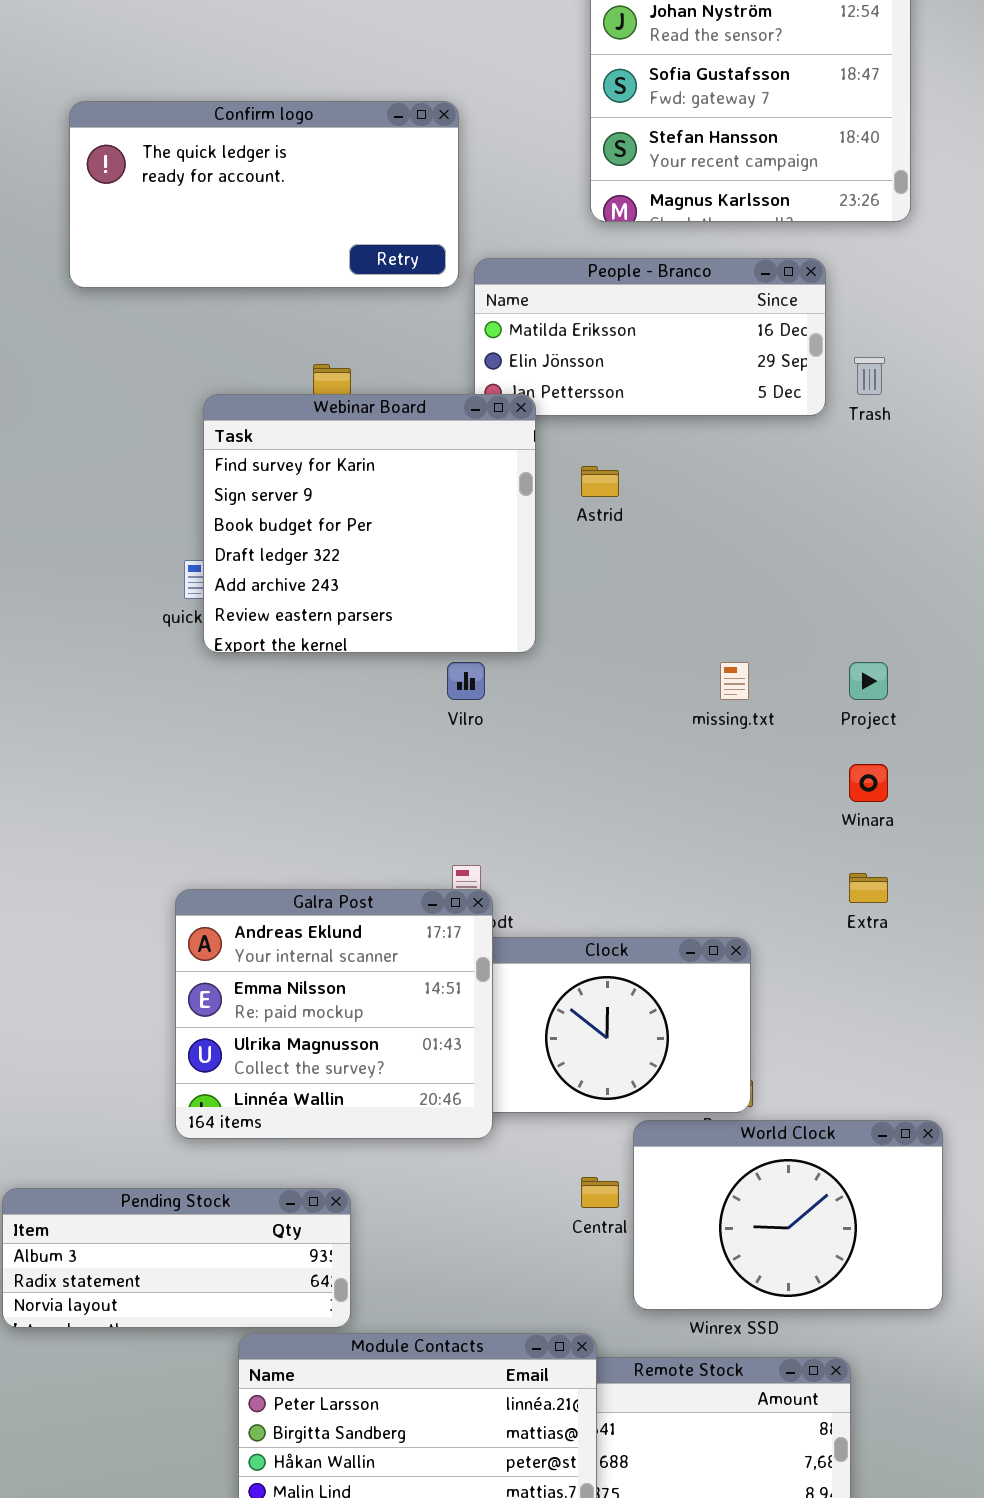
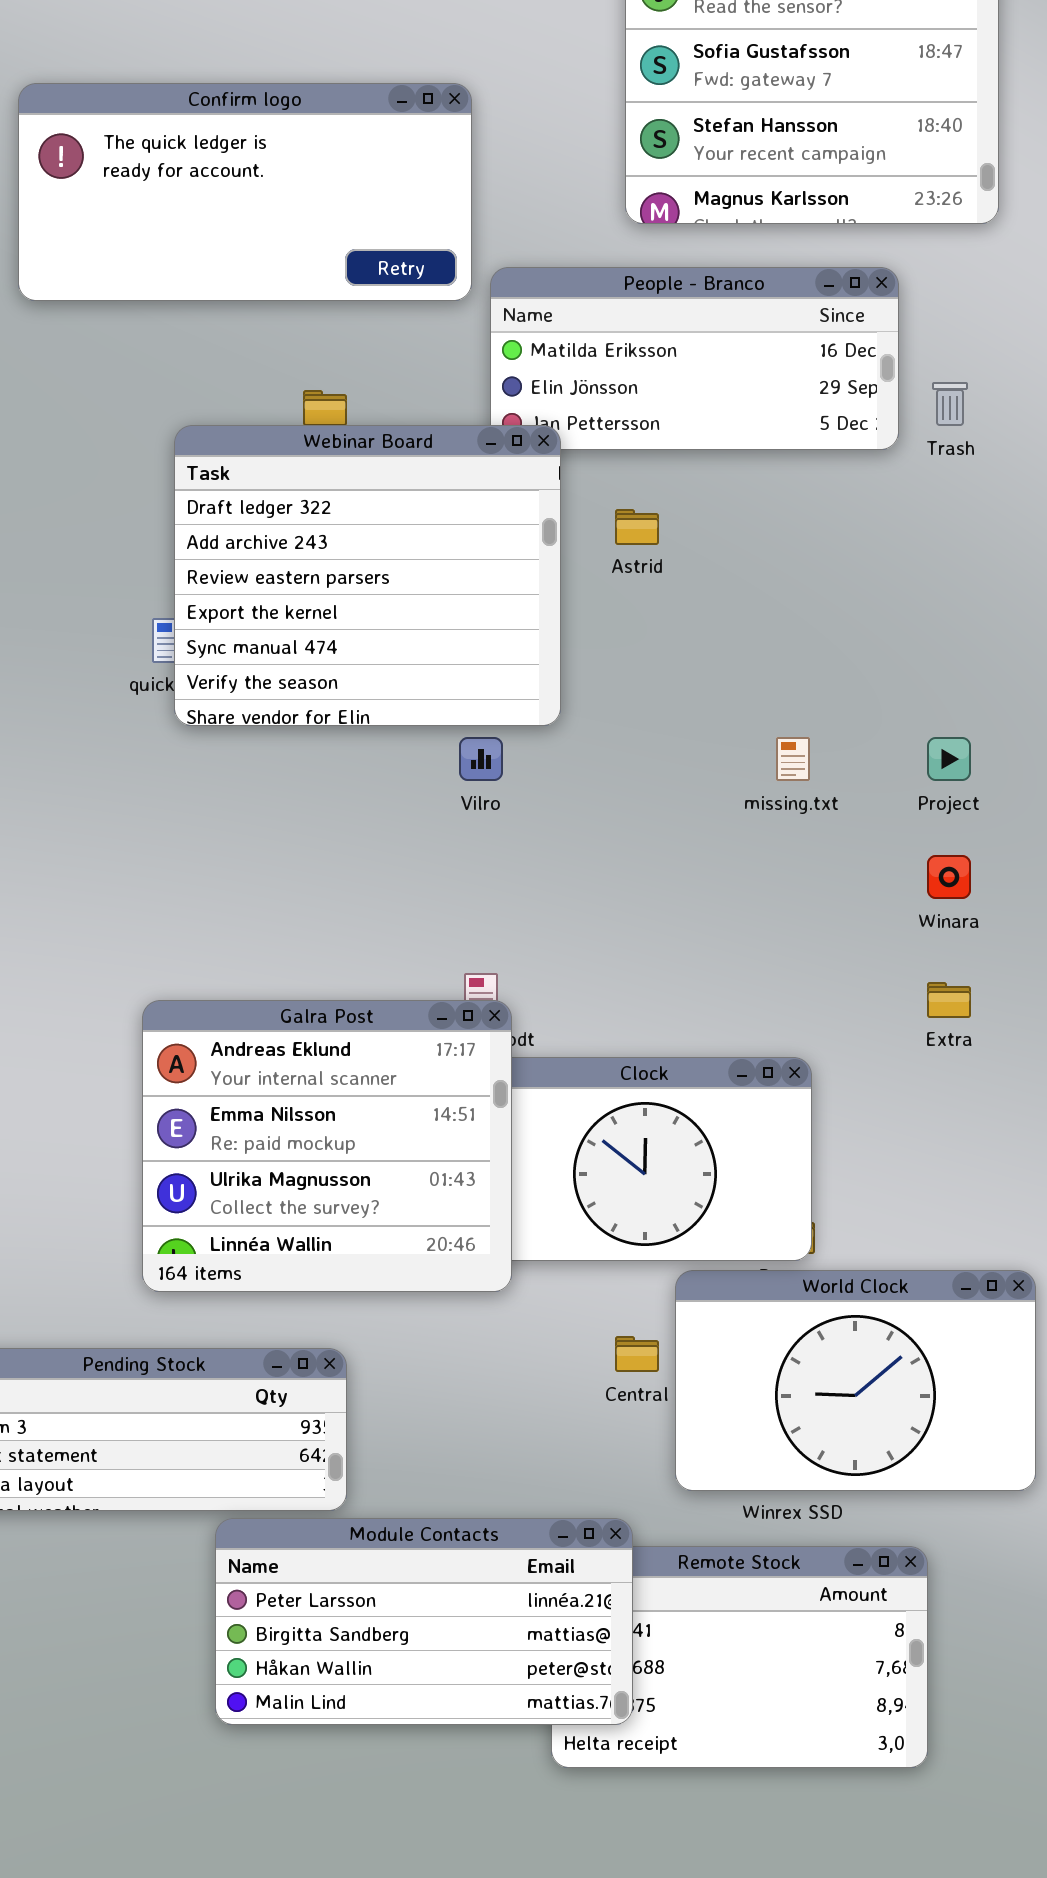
Webinar Board: [203,394,536,653] -> [174,425,561,726], scrolled down 3 rows

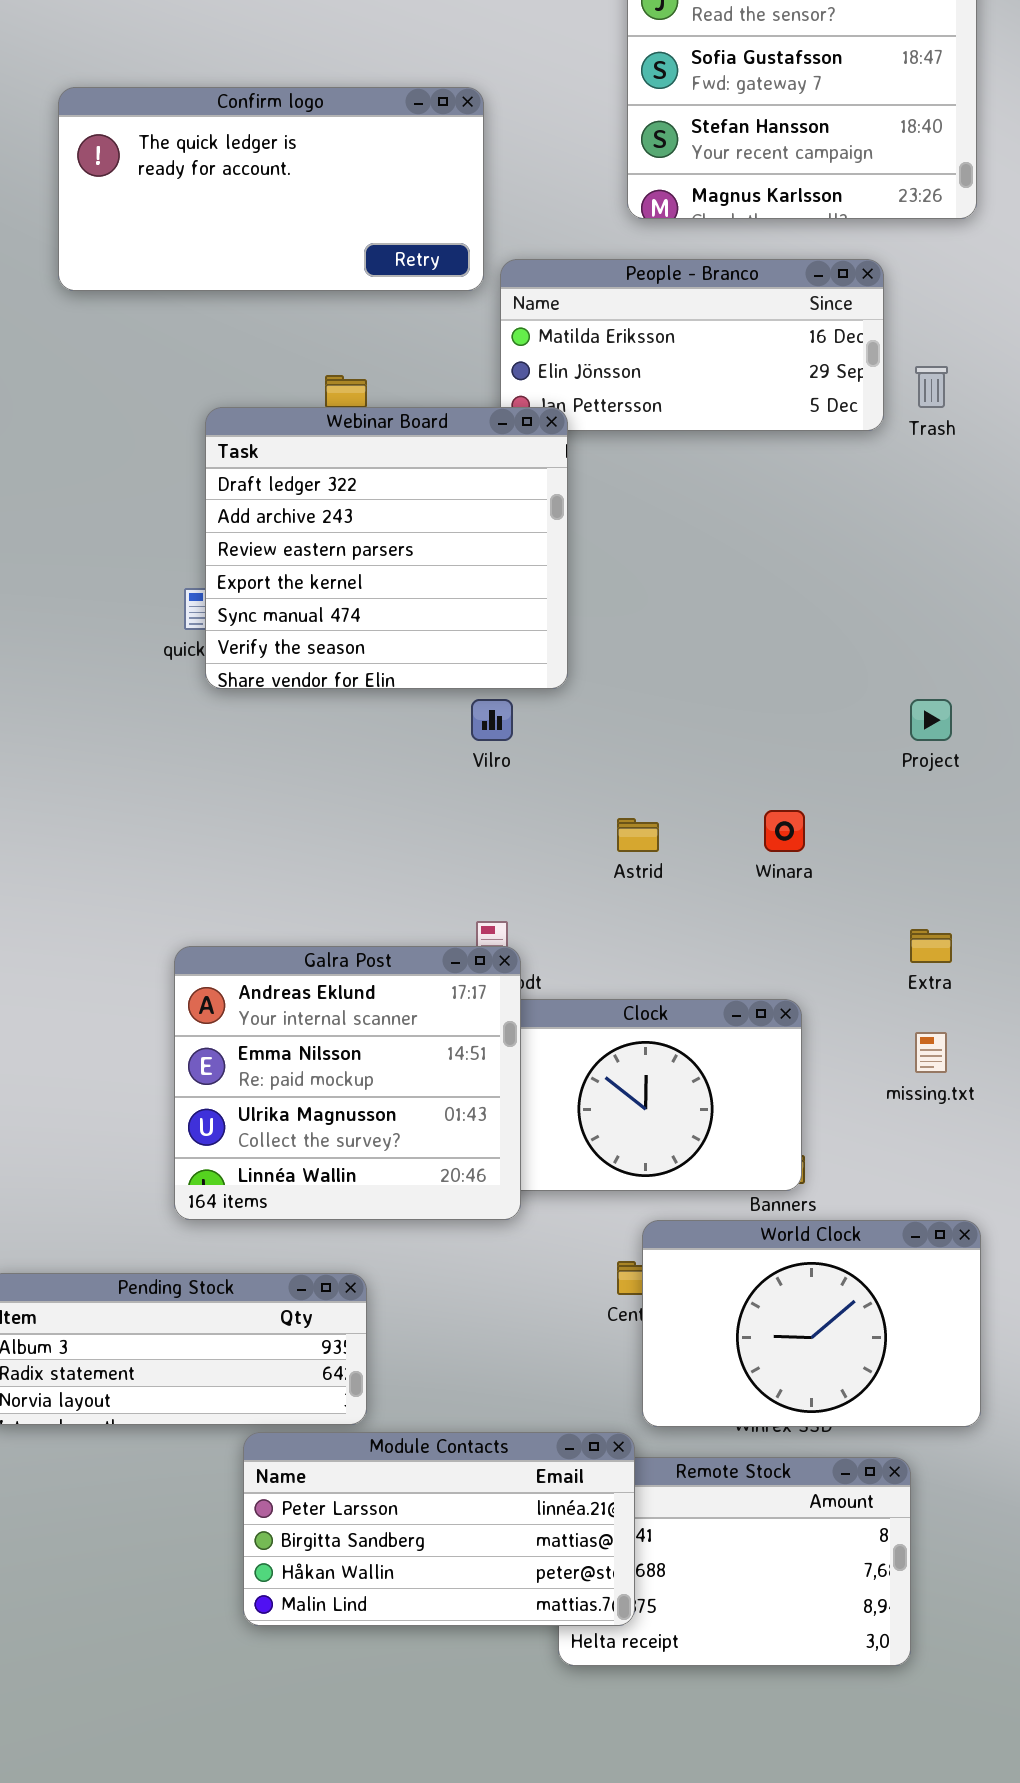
Astrid: [615,509,659,545] -> [617,818,659,852], moved
missing.txt: [776,737,810,781] -> [915,1032,947,1073], moved
Winara: [927,855,971,899] -> [764,810,805,852], moved
World Clock: [675,1270,1036,1491] -> [642,1220,981,1427], moved

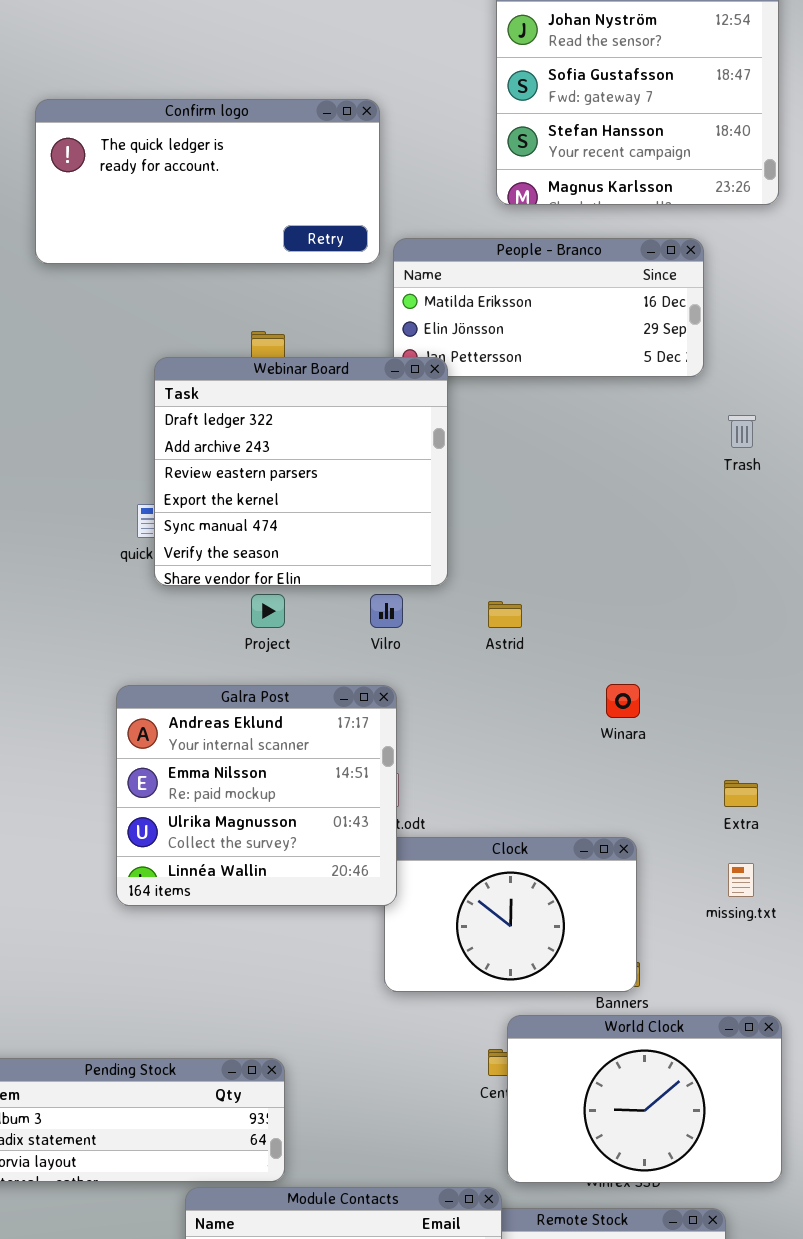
Trash: [915,366,948,408] -> [728,415,756,448], moved
Project: [910,699,952,741] -> [251,594,285,628], moved
Astrid: [617,818,659,852] -> [488,601,522,628], moved
Galra Post: [174,946,521,1220] -> [116,685,397,906], moved

